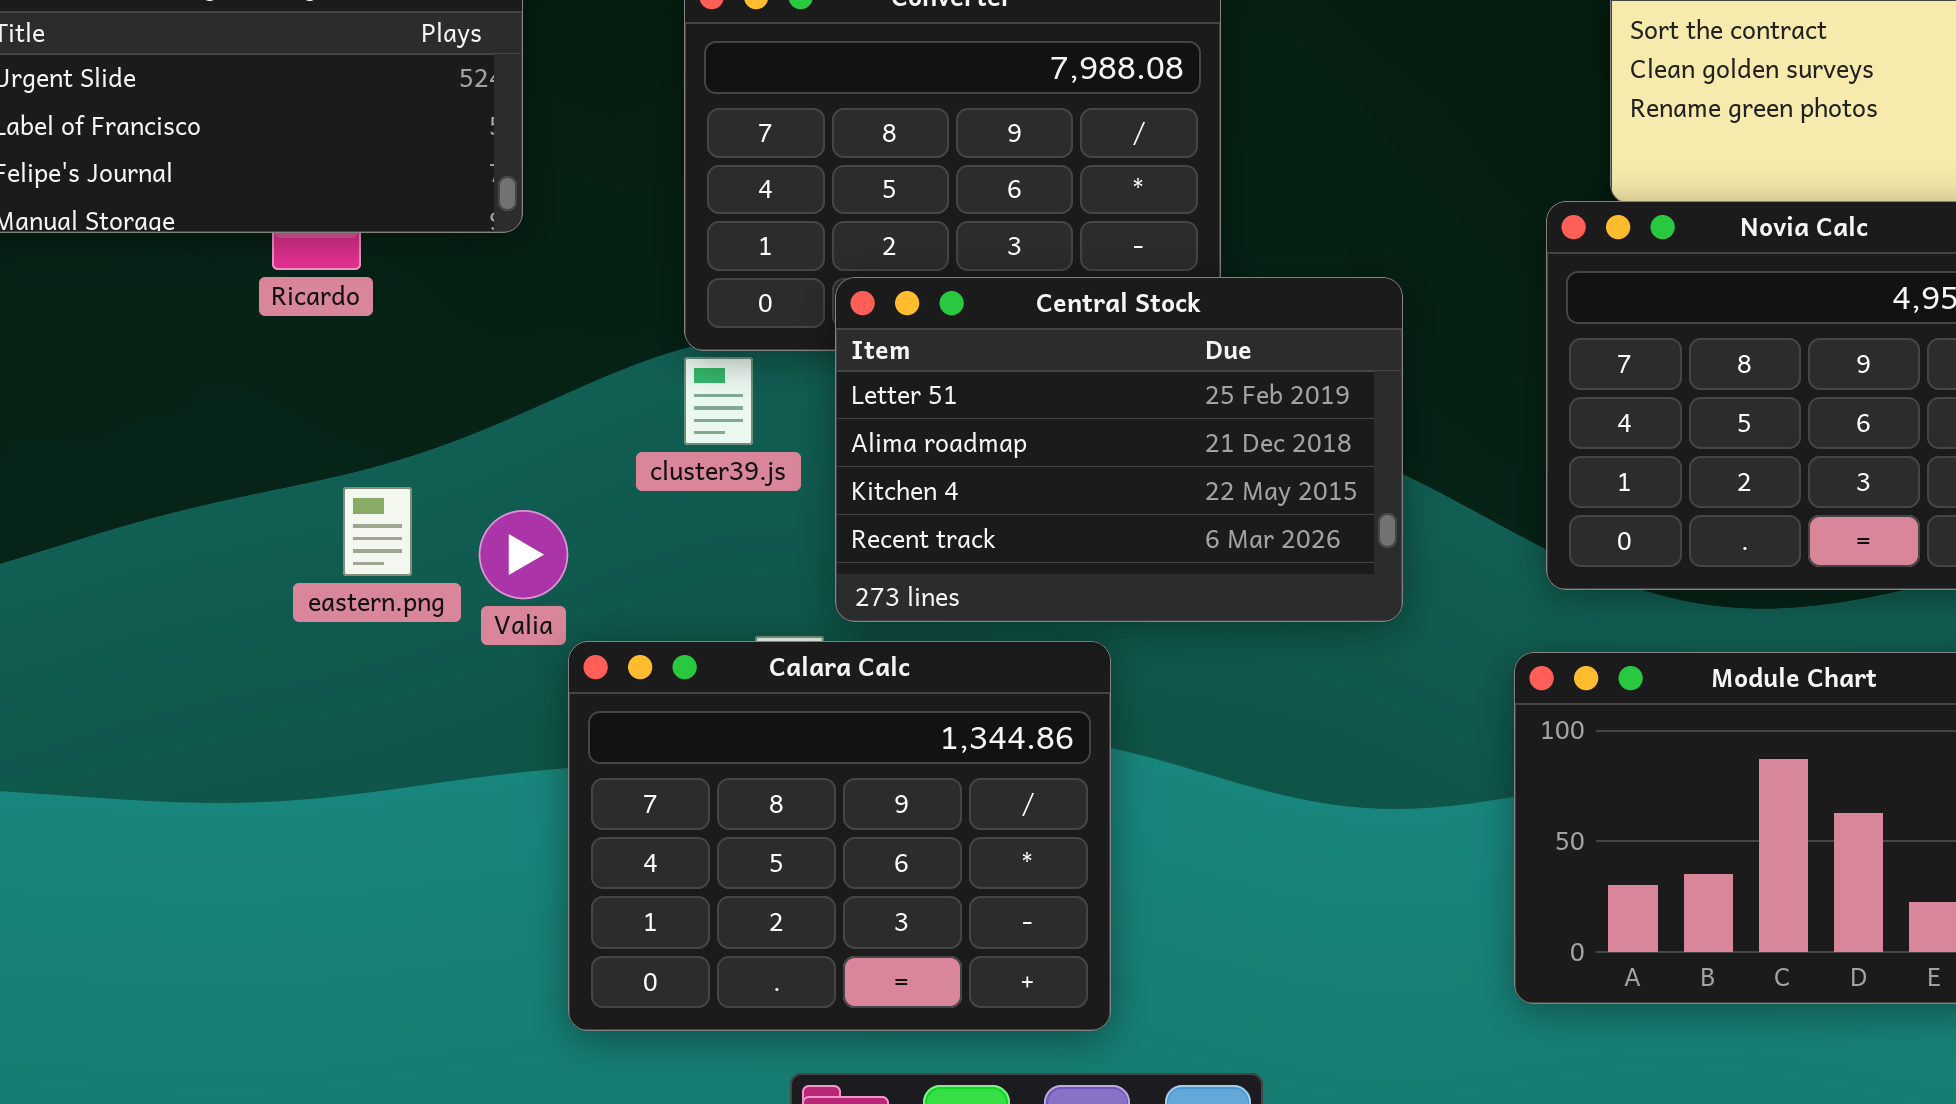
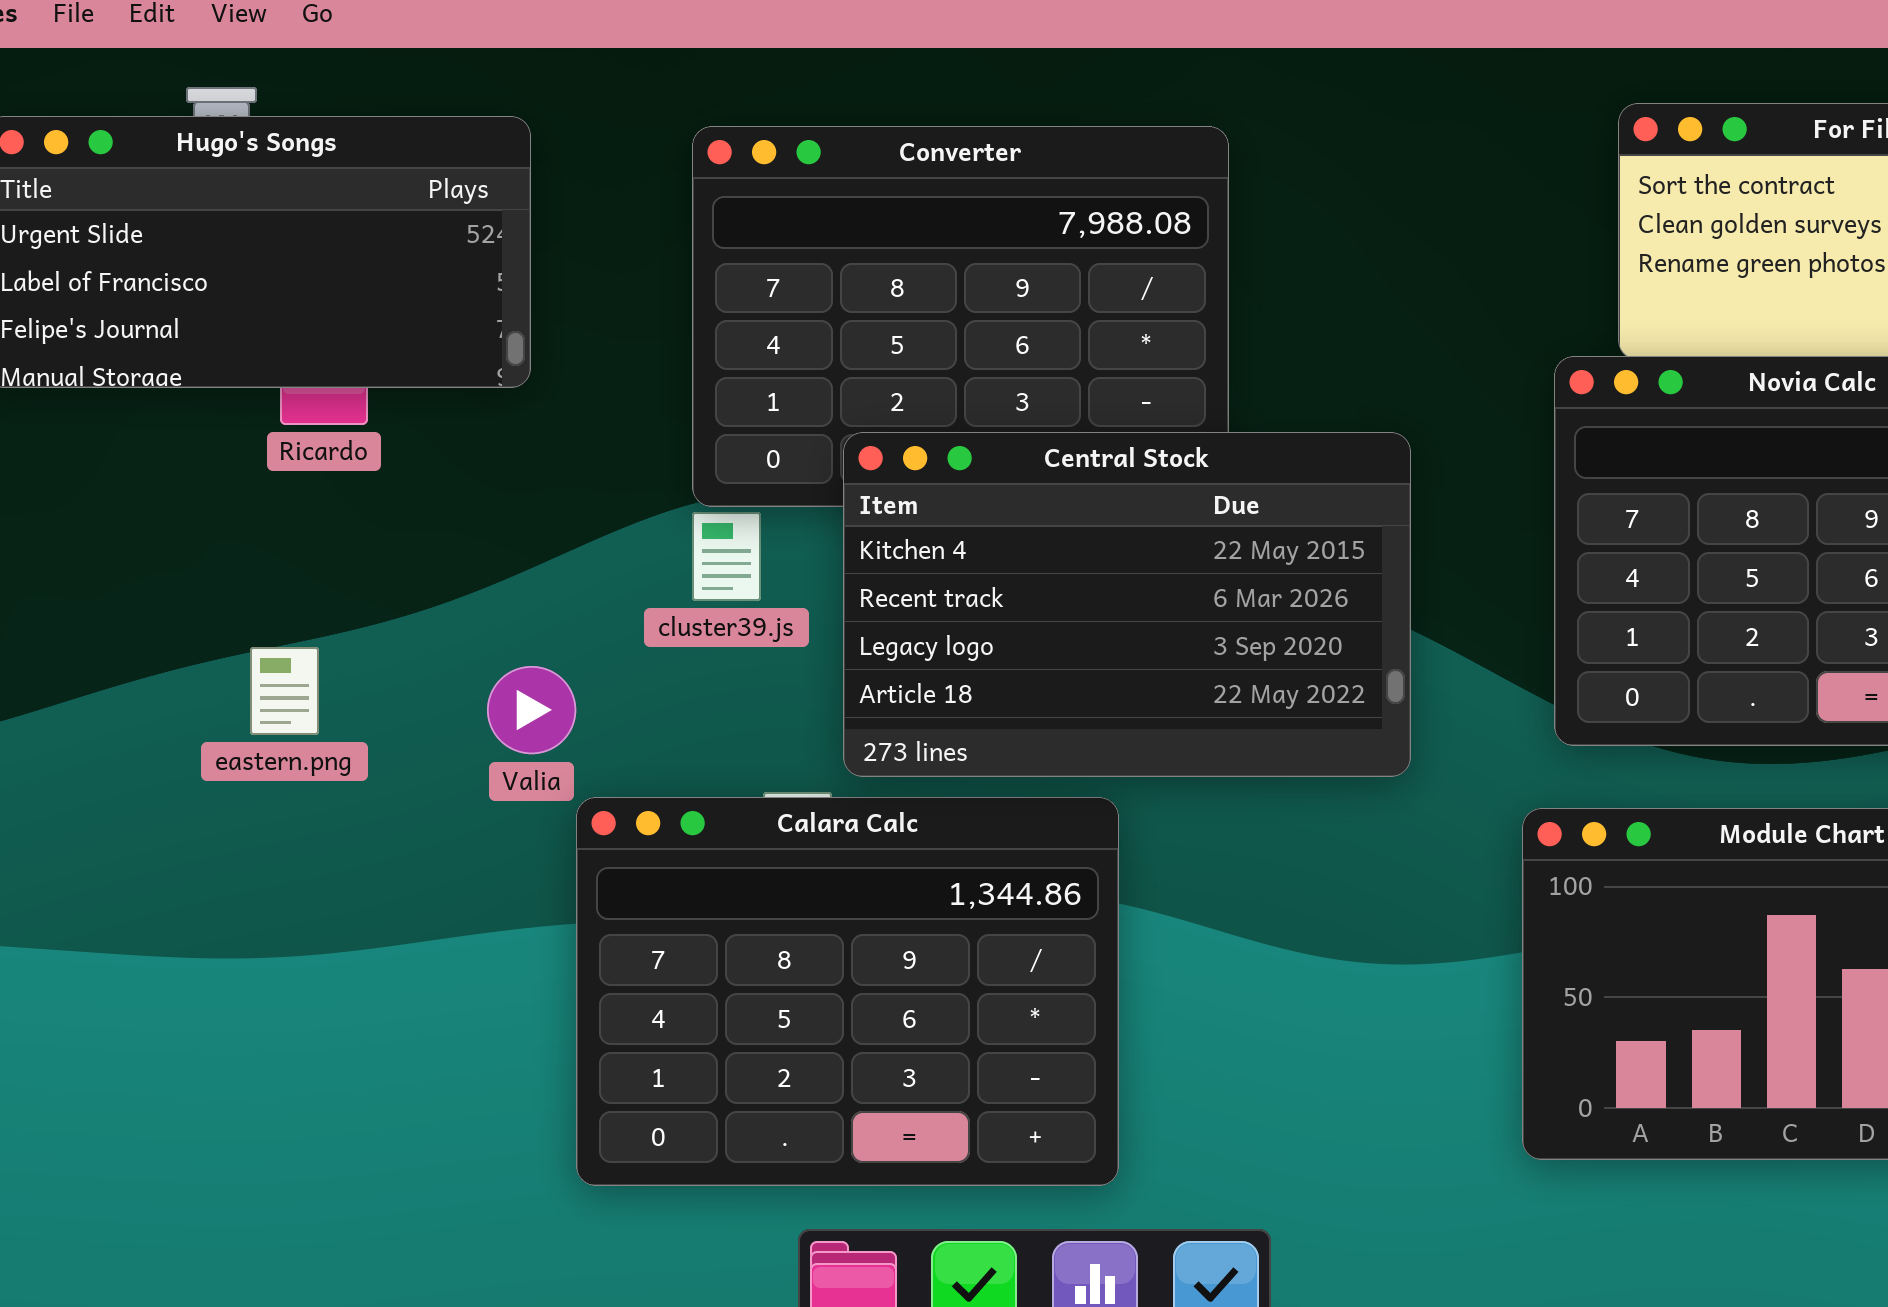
Central Stock: [835,277,1403,622] -> [843,432,1411,777], scrolled down 2 rows
eastern.png: [343,487,412,576] -> [250,647,319,735], moved

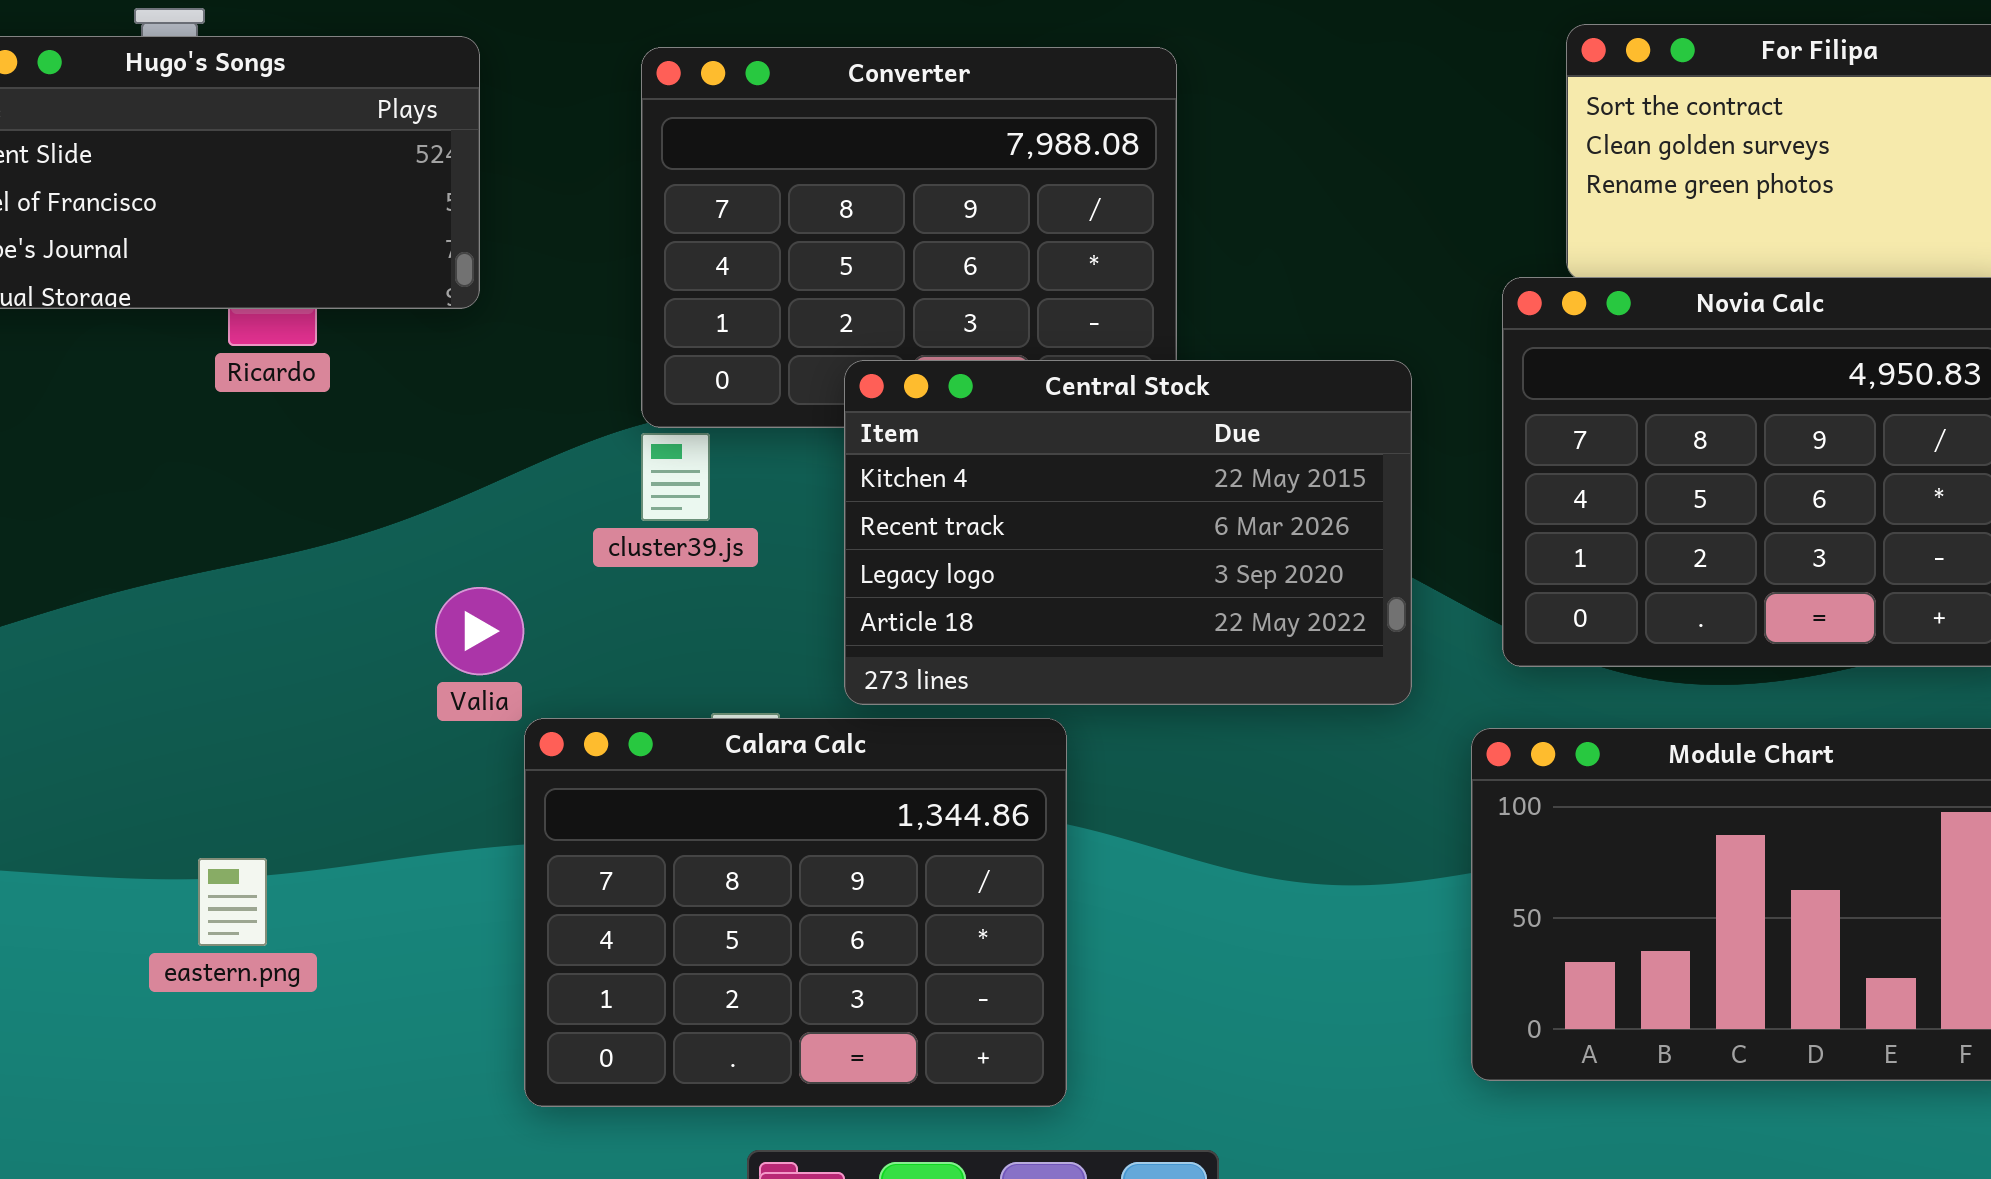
Central Stock: [843,432,1411,777] -> [844,360,1412,705], moved
eastern.png: [250,647,319,735] -> [198,858,267,946], moved

